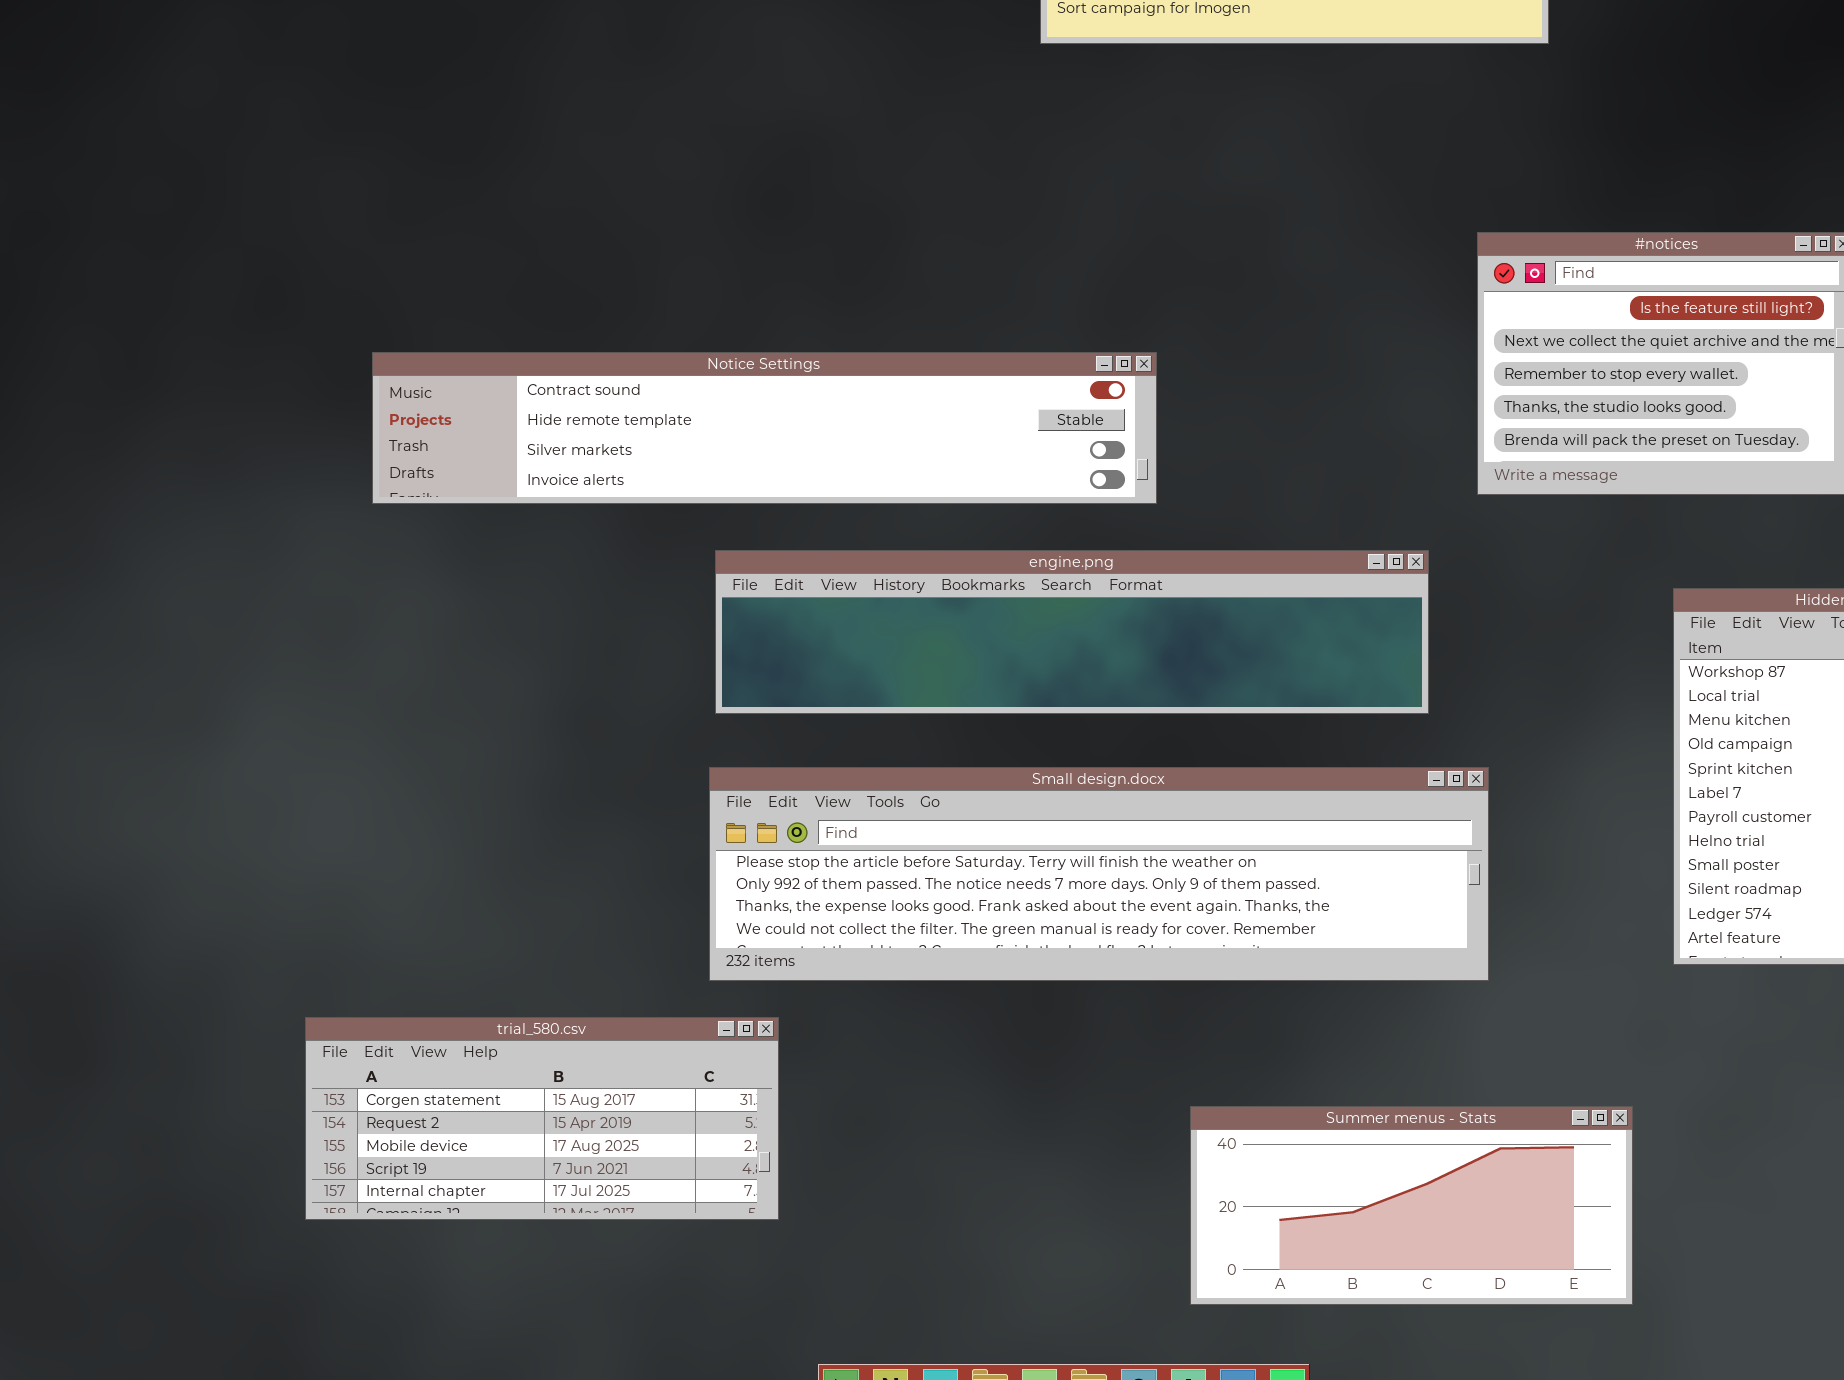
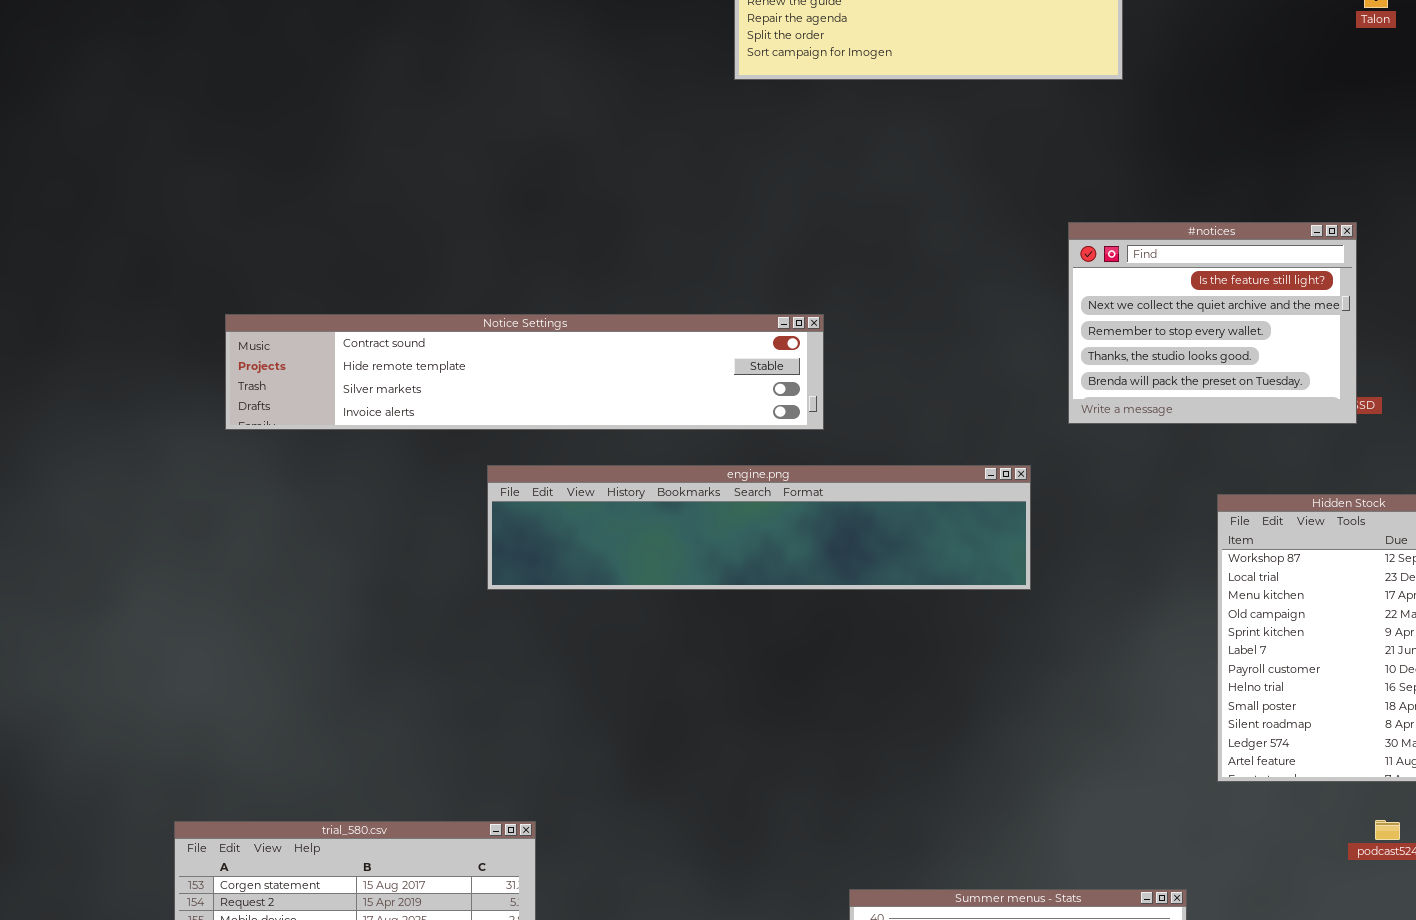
Small design.docx: [709,767,1489,981] -> none, closed

